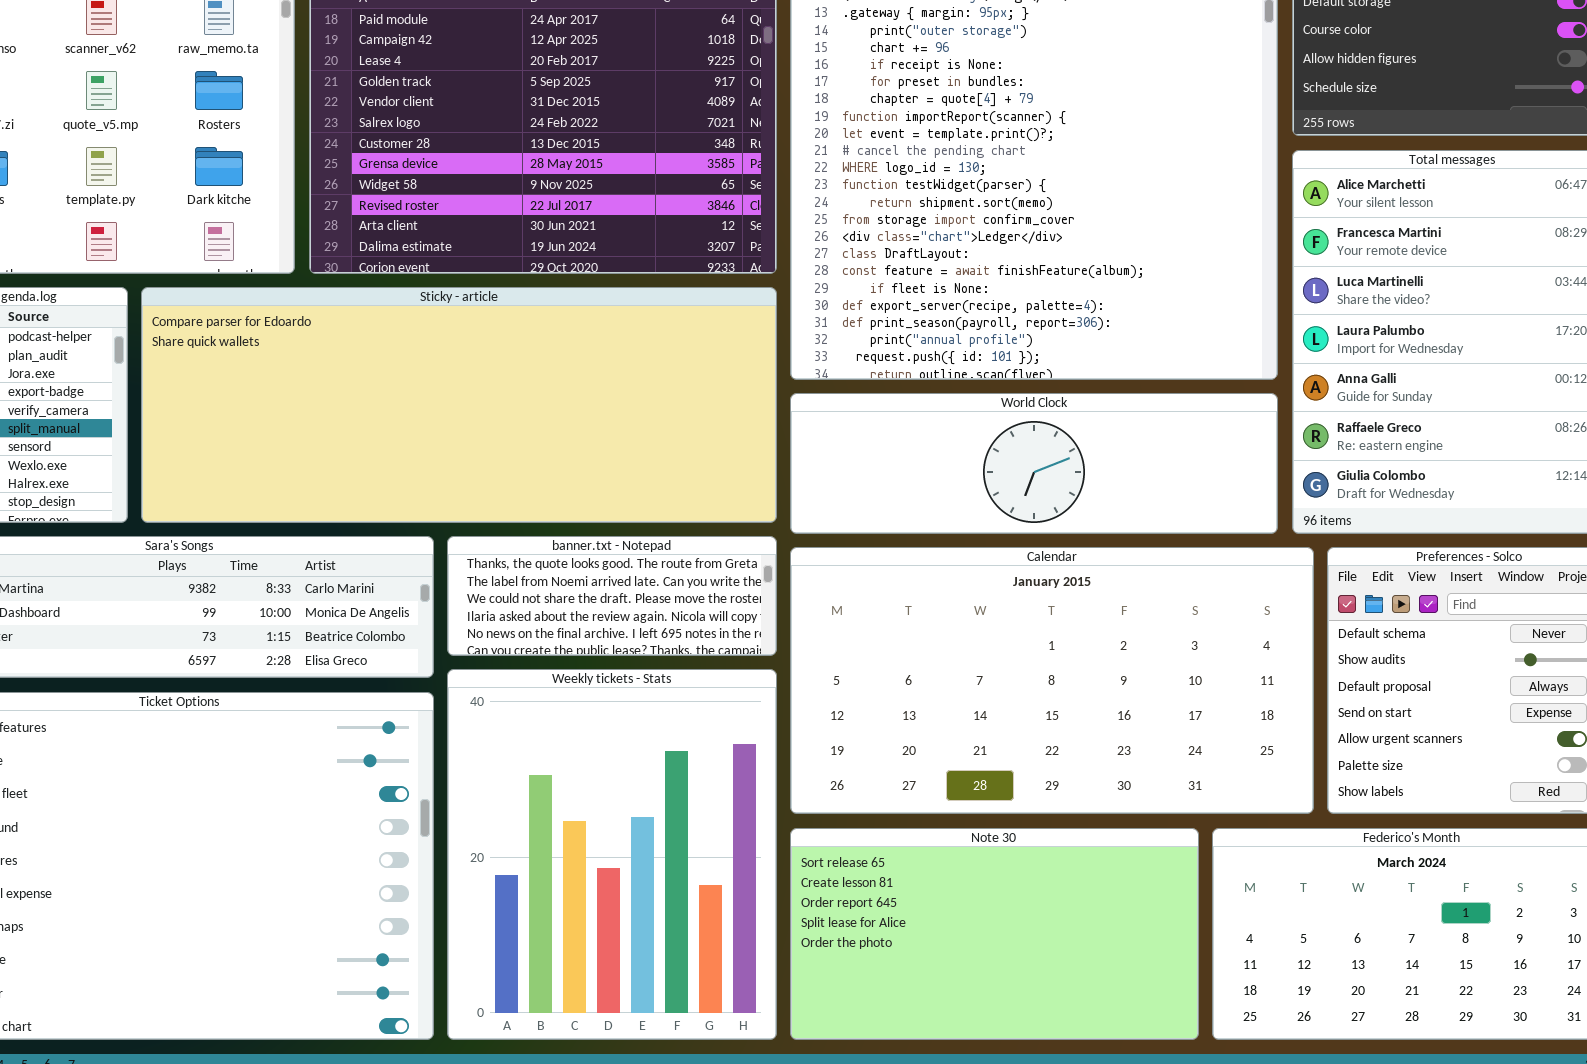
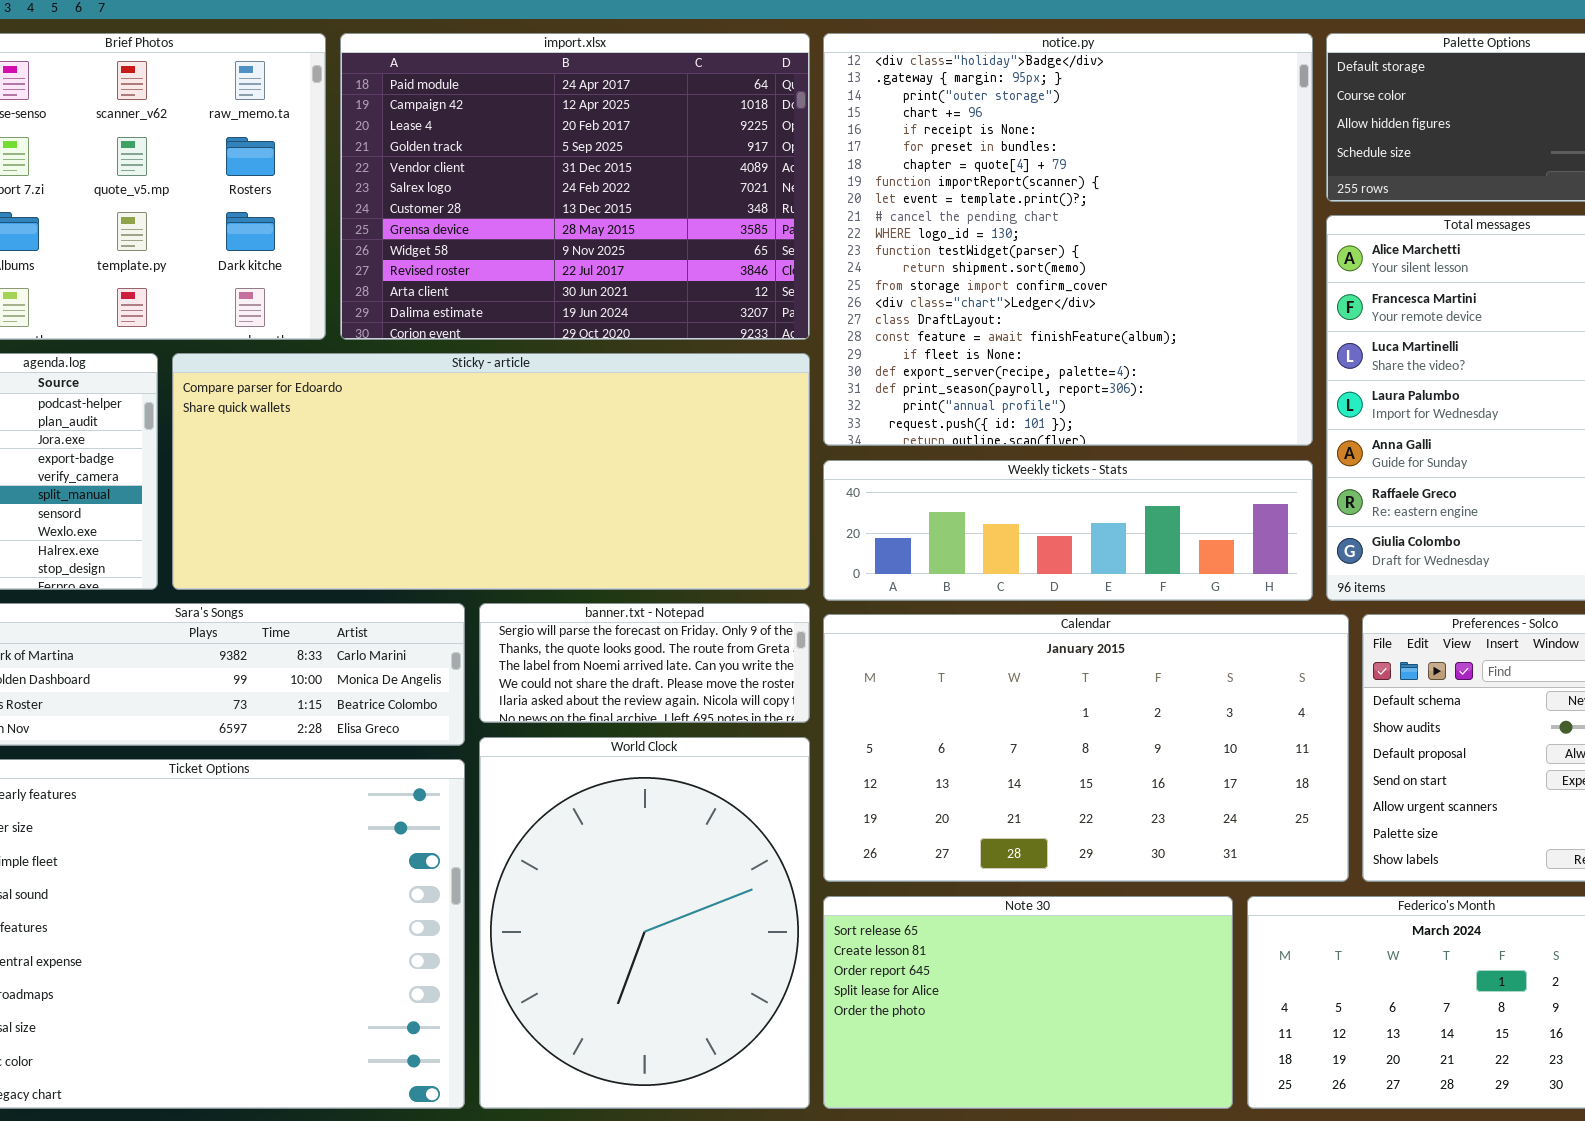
World Clock: [790,393,1278,534] -> [479,737,810,1109], moved, resized
banner.txt - Notepad: [447,536,777,656] -> [479,603,810,723], scrolled up 1 row
Weekly tickets - Stats: [447,669,777,1040] -> [823,460,1313,601], moved, resized

